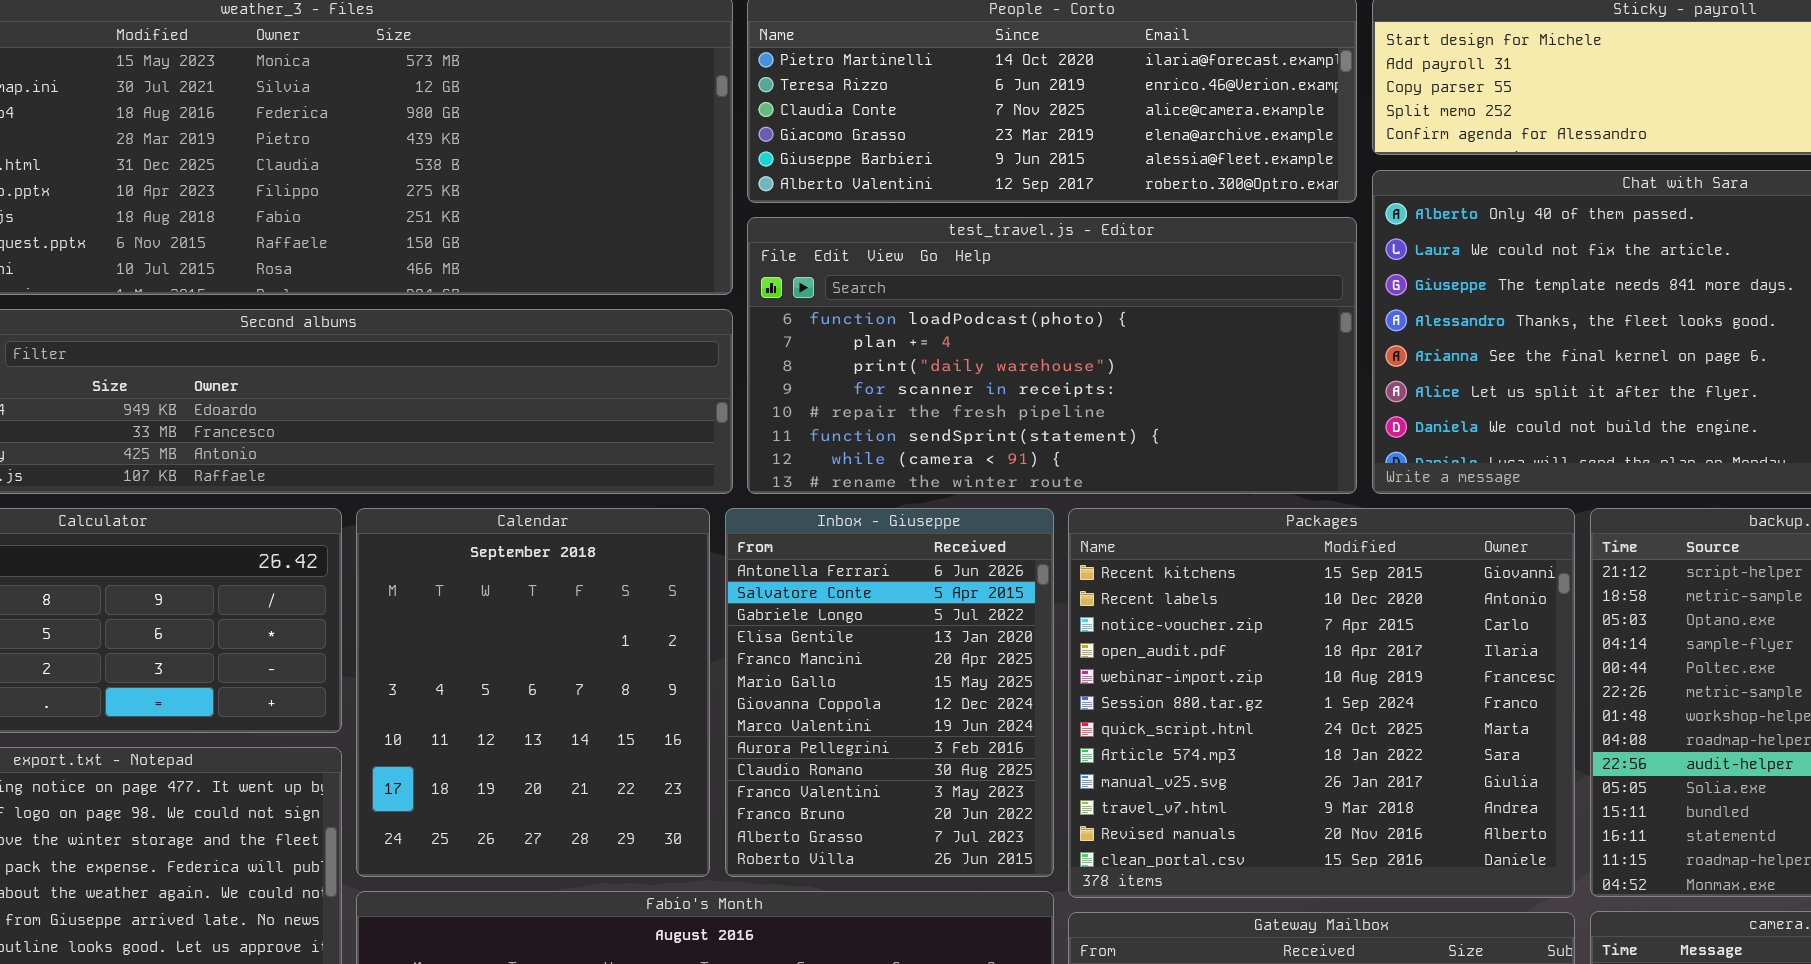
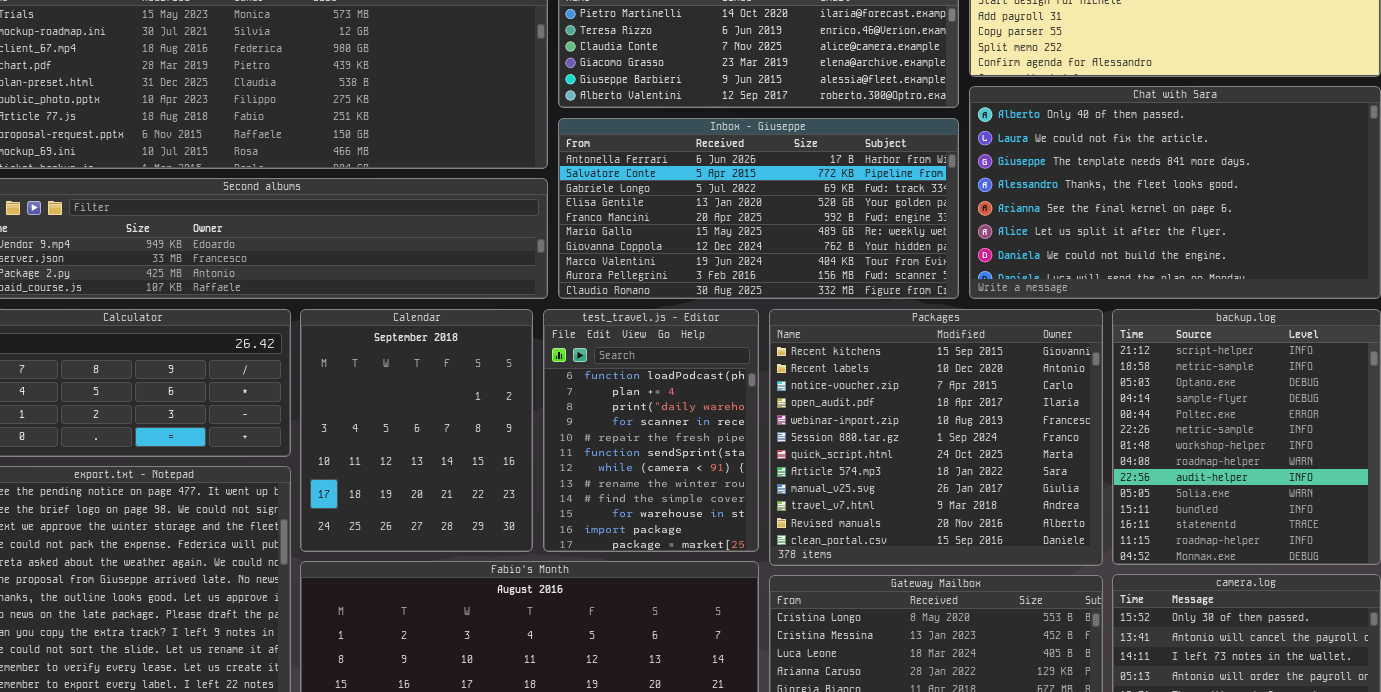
test_travel.js - Editor: [747,217,1357,494] -> [543,309,759,552], moved, resized
Inbox - Giuseppe: [725,508,1054,877] -> [558,118,959,299], moved, resized

